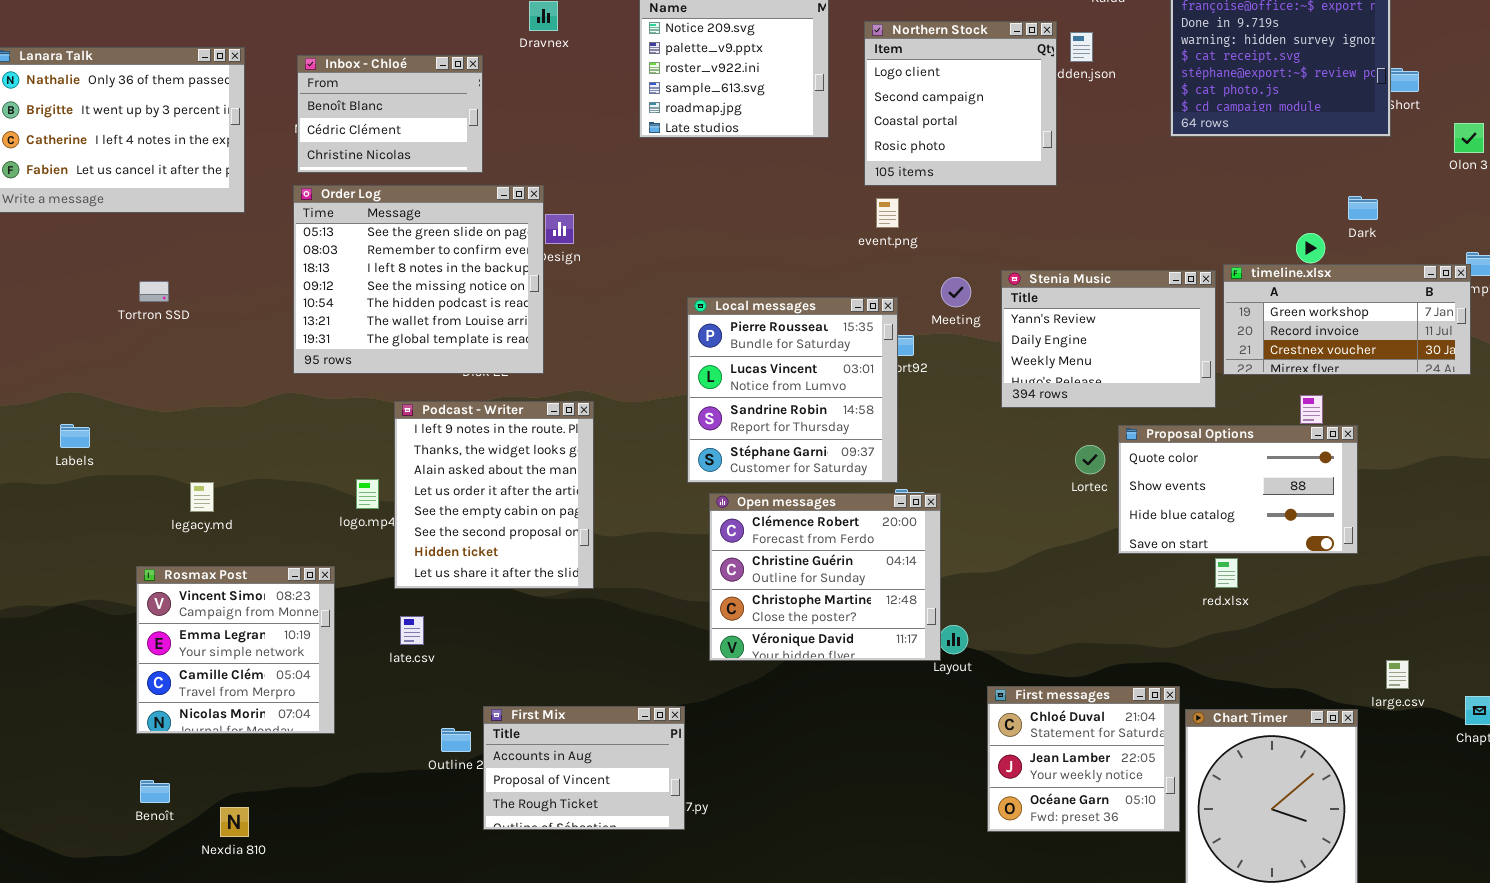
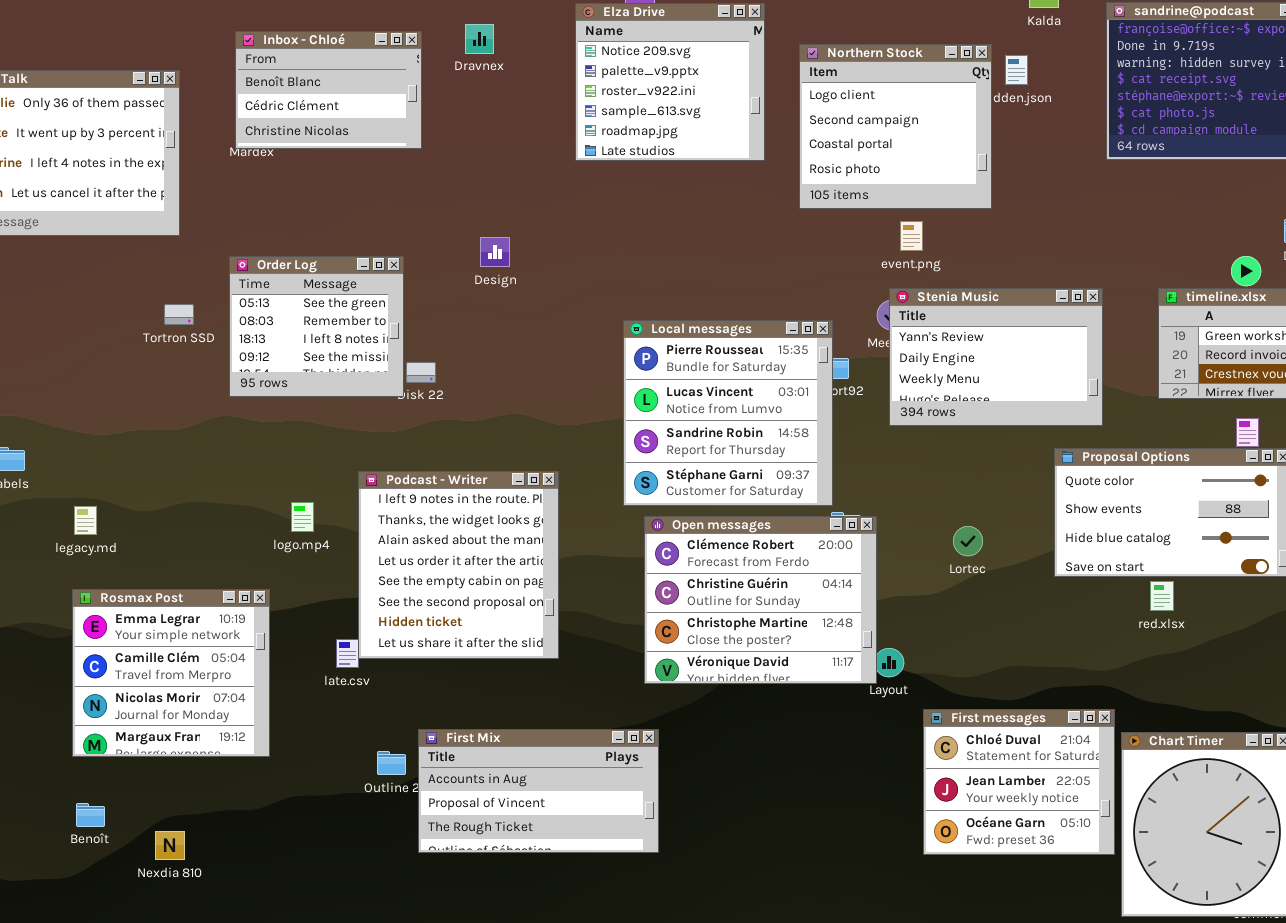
Inbox - Chloé: [297,55,483,173] -> [235,31,422,149], moved
Order Log: [293,185,544,374] -> [229,256,404,397], resized
event.png: [876,198,899,228] -> [900,221,923,251], moved
Stenia Music: [1001,270,1216,408] -> [889,288,1103,426], moved
Tortron SSD: [139,281,169,302] -> [164,304,194,325], moved
Podcast - Writer: [394,401,594,589] -> [358,471,559,659], moved
Lortec: [1075,445,1105,474] -> [953,526,983,556], moved
legacy.md: [190,482,214,512] -> [74,506,97,535], moved
Rosmax Post: [136,566,335,734] -> [72,589,270,757], scrolled down 1 row
First Mix: [483,706,685,830] -> [418,729,659,853], resized

